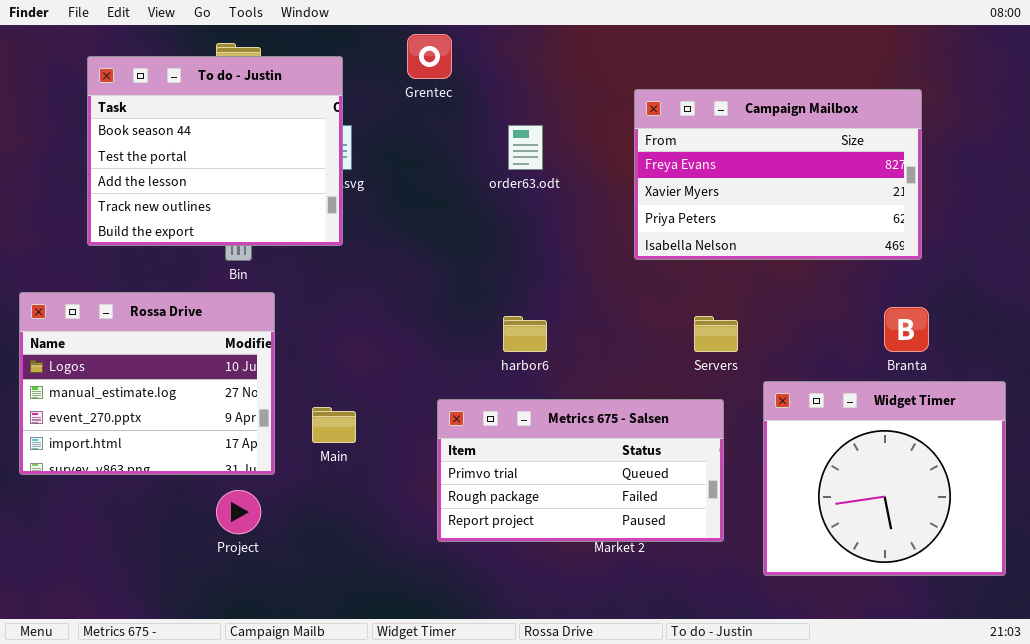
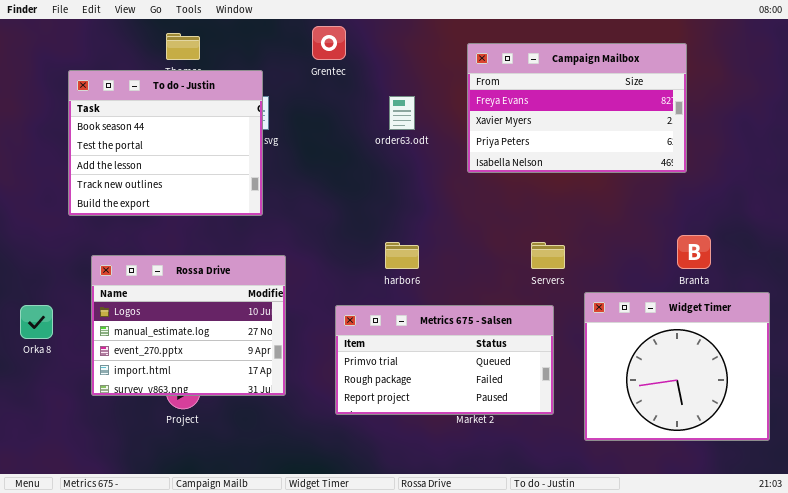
To do - Justin: [87,56,343,246] -> [68,70,263,216], moved
Campaign Mailbox: [634,89,922,260] -> [467,43,687,173], moved
Rossa Drive: [19,292,275,475] -> [91,255,286,396], moved

